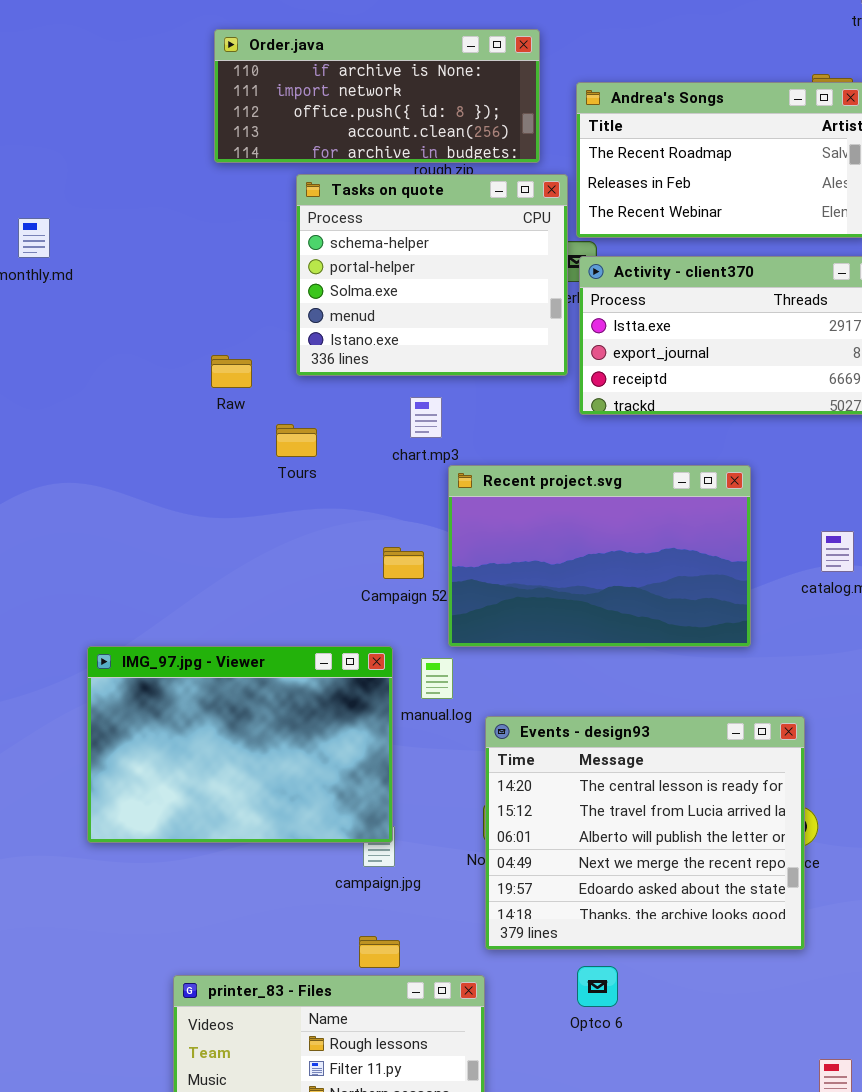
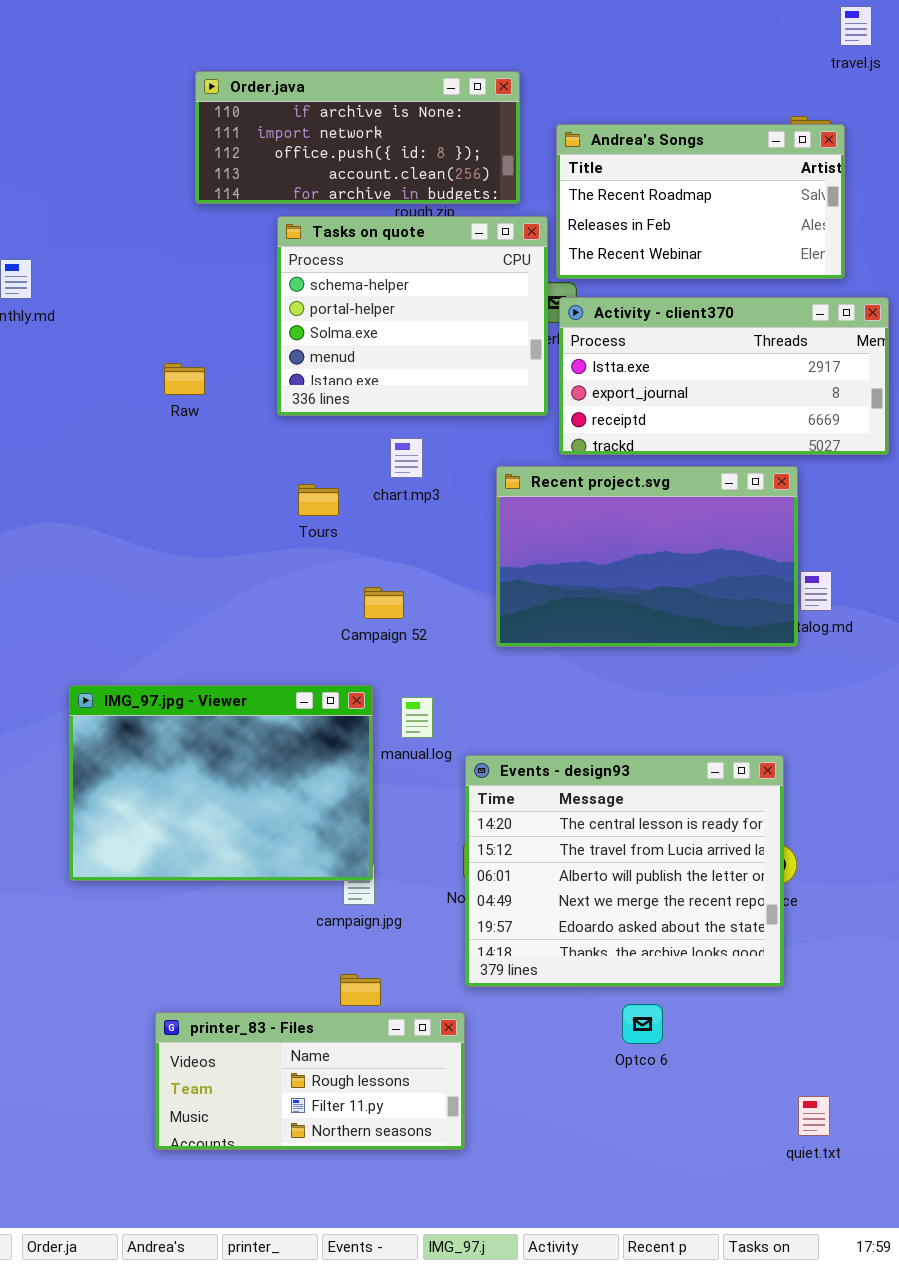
Raw: [211,355,252,388] -> [164,363,205,395], moved
Tours: [276,424,317,457] -> [298,484,339,516], moved
Recent project.svg: [448,465,751,647] -> [496,466,798,647], moved
Optco 6: [577,966,618,1007] -> [622,1004,663,1044], moved

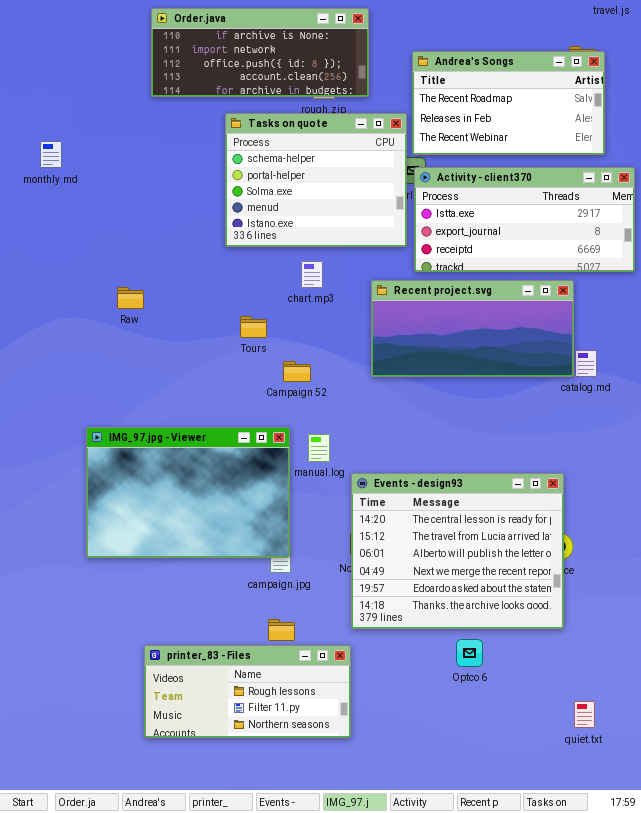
Order.java: [195,71,520,204] -> [151,8,369,97], moved
Raw: [164,363,205,395] -> [117,287,144,309], moved
Recent project.svg: [496,466,798,647] -> [371,280,574,377], resized
Tours: [298,484,339,516] -> [240,316,267,338], moved

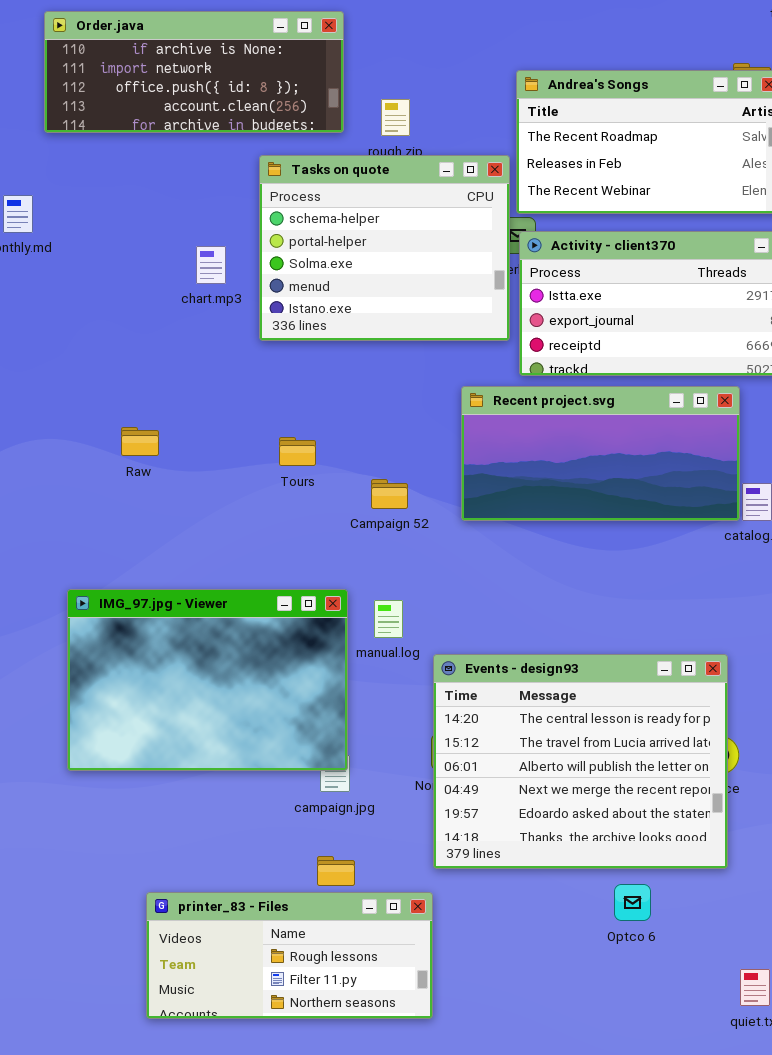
Order.java: [151,8,369,97] -> [44,11,344,133], moved
chart.mp3: [301,261,323,288] -> [196,246,226,284], moved
Raw: [117,287,144,309] -> [121,427,159,456], moved
Campaign 52: [283,361,311,382] -> [371,479,408,509], moved
Optco 6: [456,639,483,667] -> [614,884,651,921], moved

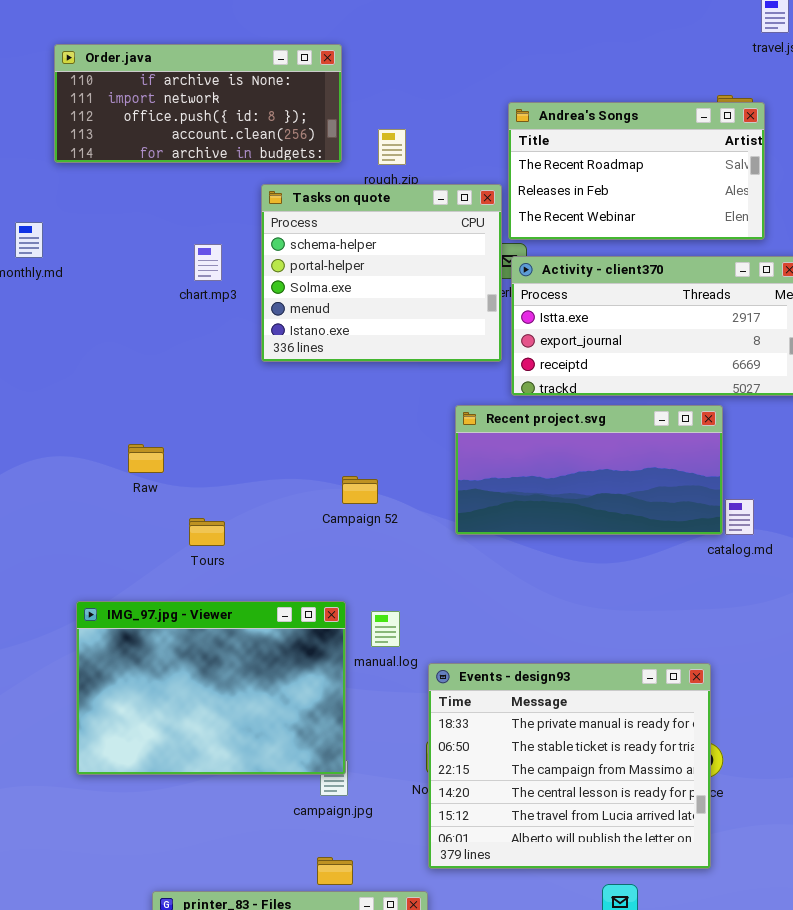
chart.mp3: [196,246,226,284] -> [194,244,222,281], moved
Tours: [279,437,316,466] -> [189,518,225,546], moved
Campaign 52: [371,479,408,509] -> [342,476,378,504], moved
Events - design93: [433,654,728,869] -> [428,663,711,869], scrolled up 3 rows

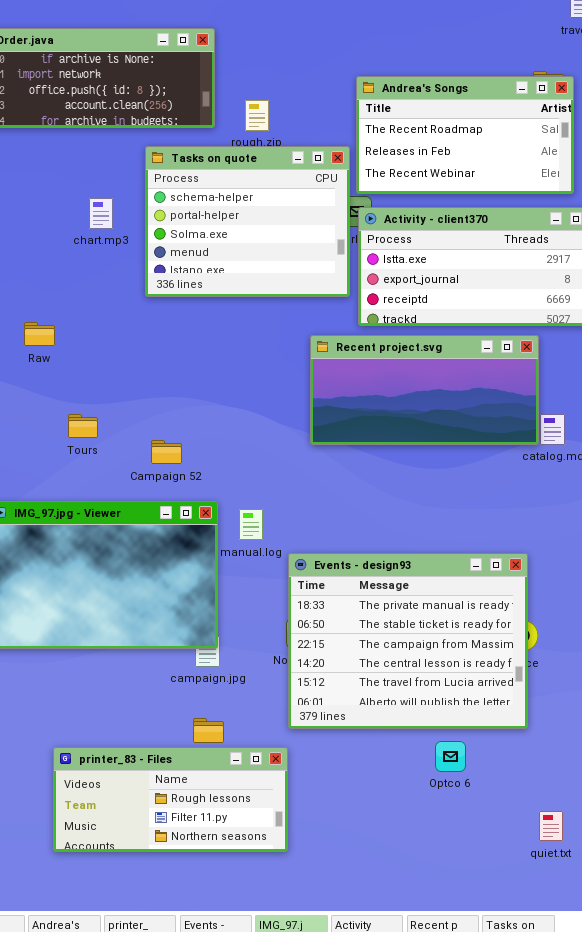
Raw: [128,444,164,473] -> [24,322,55,346], moved
Campaign 52: [342,476,378,504] -> [151,440,182,464], moved
Tours: [189,518,225,546] -> [68,414,98,438], moved

